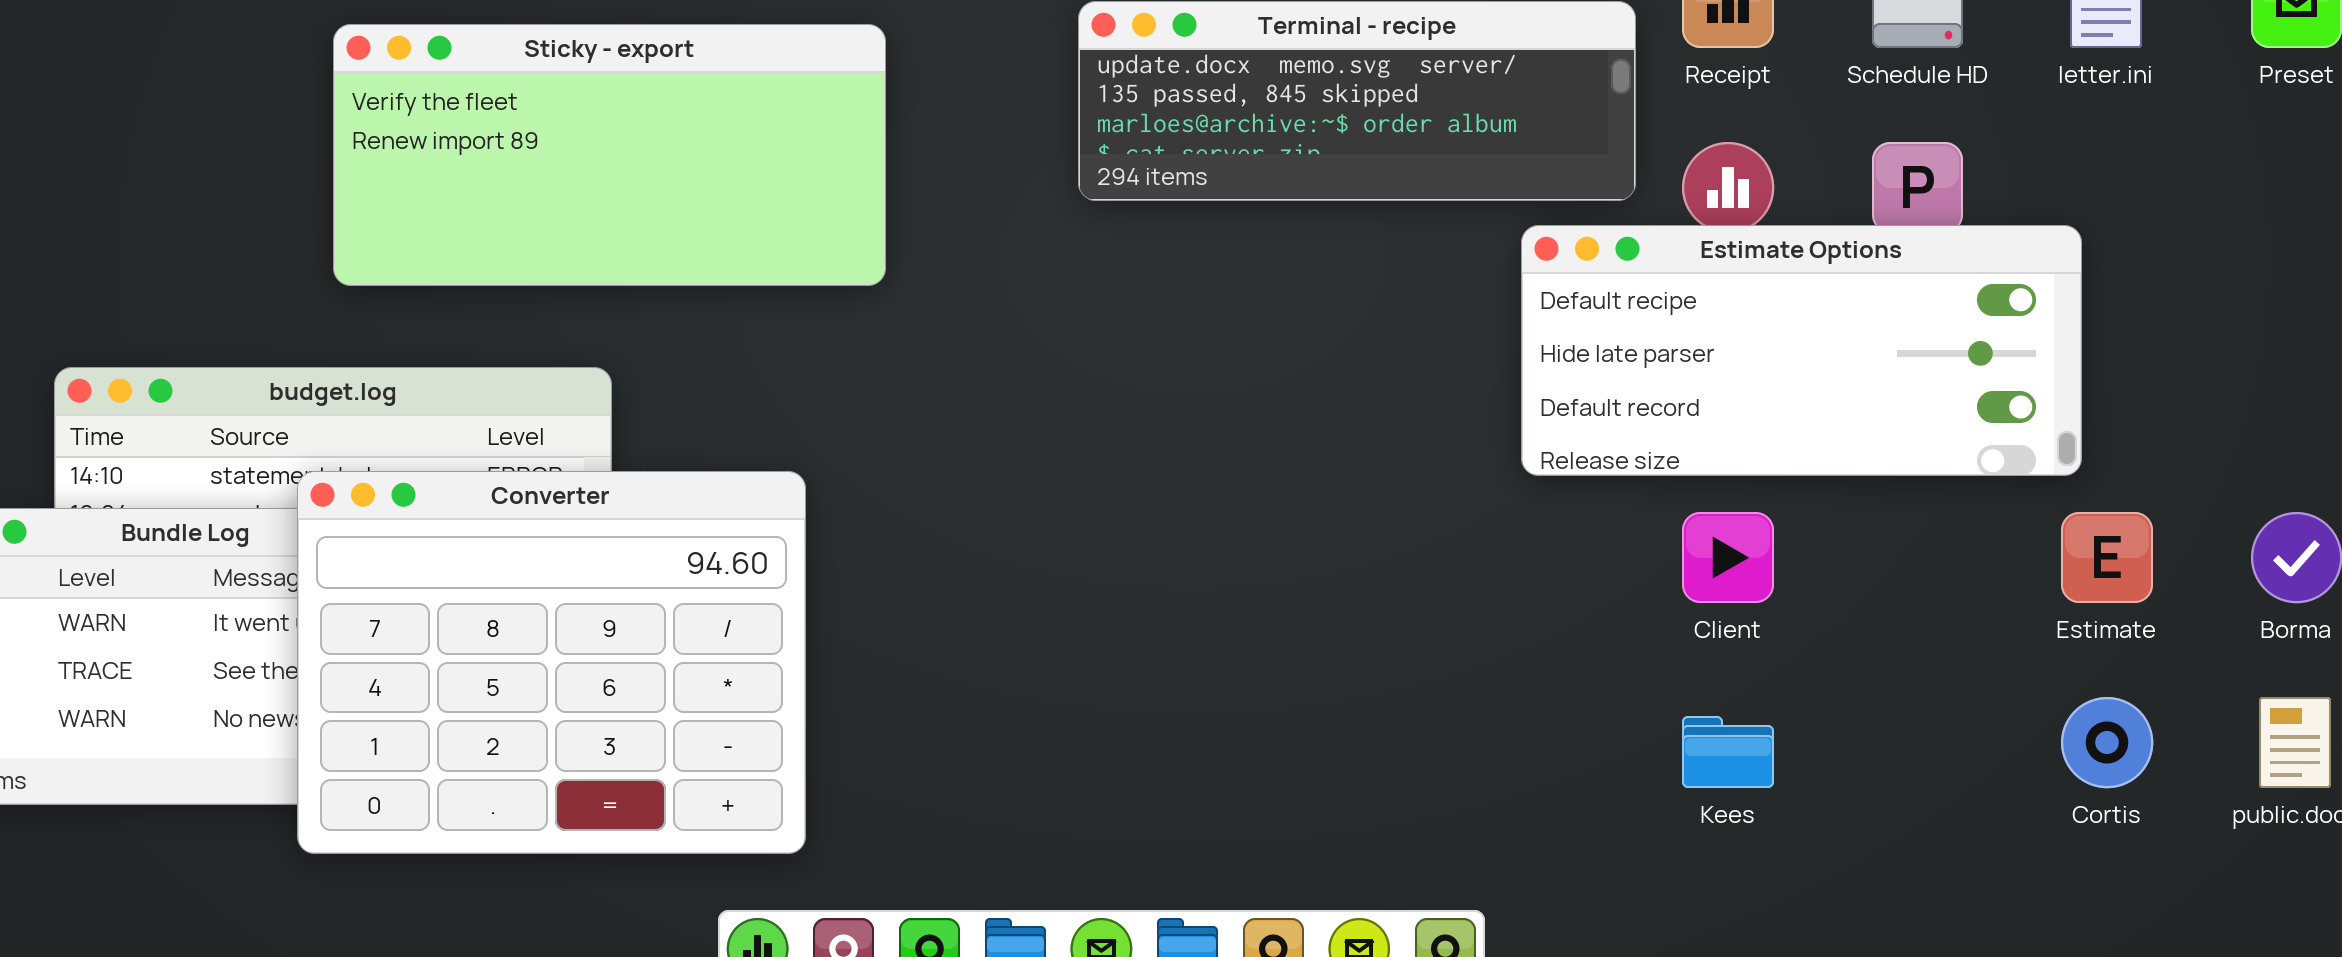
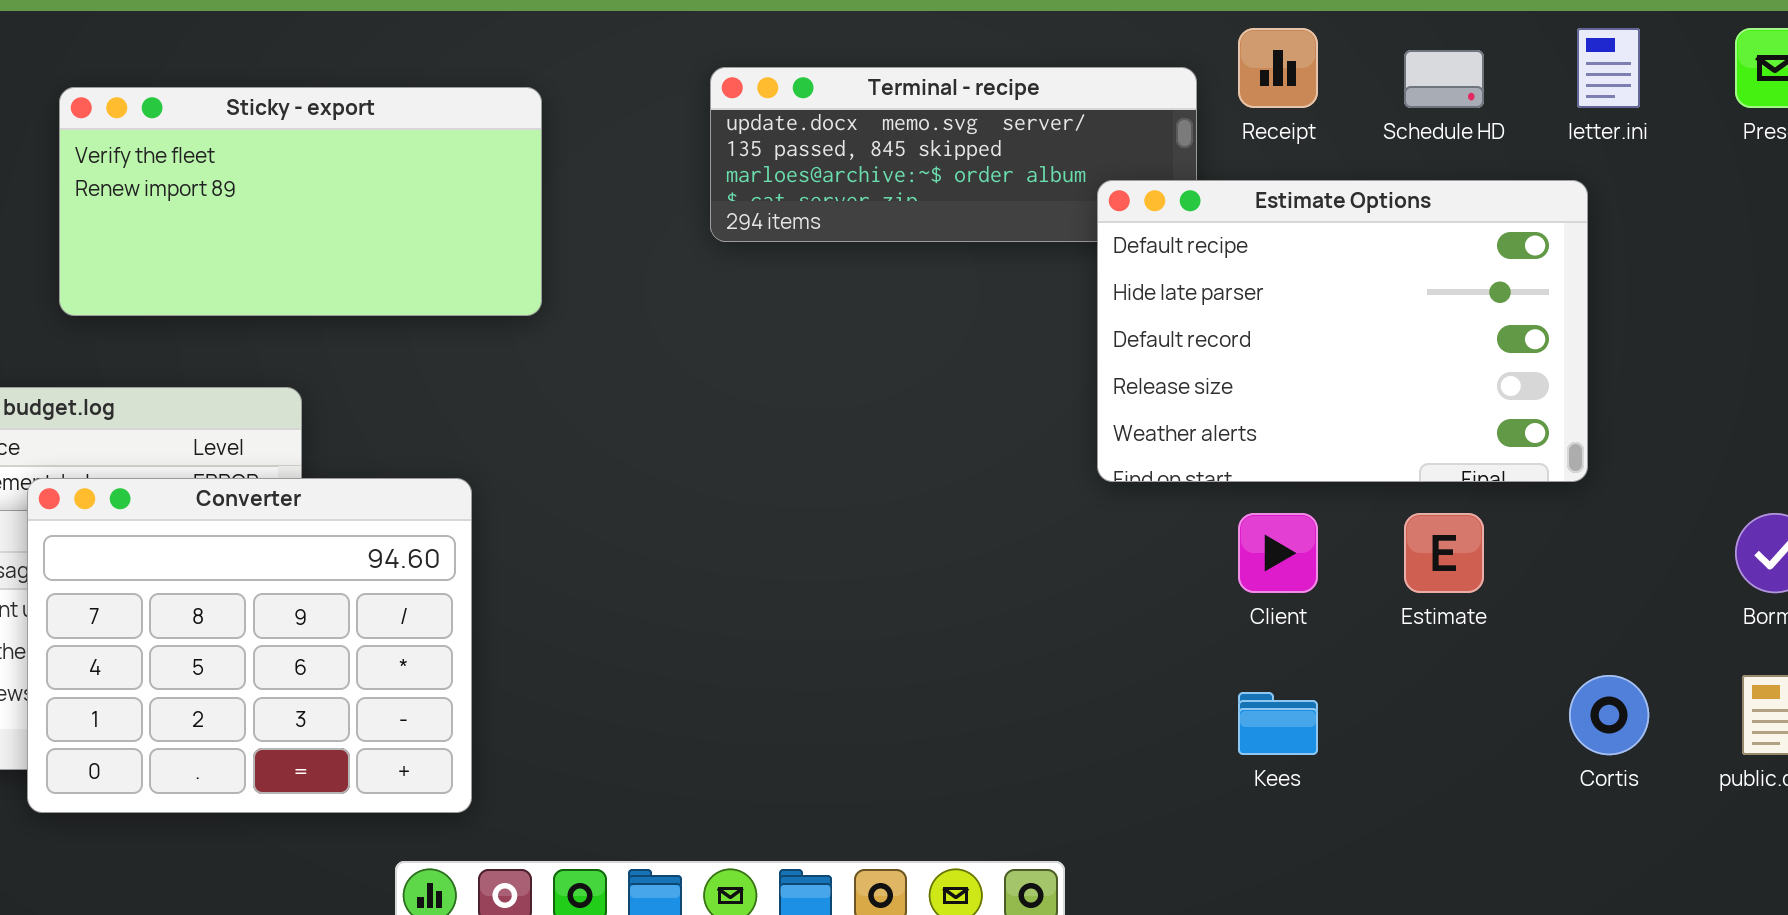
Estimate Options: [1521,225,2082,476] -> [1097,180,1588,482], resized
Estimate: [2061,512,2153,603] -> [1404,513,1484,593], moved

